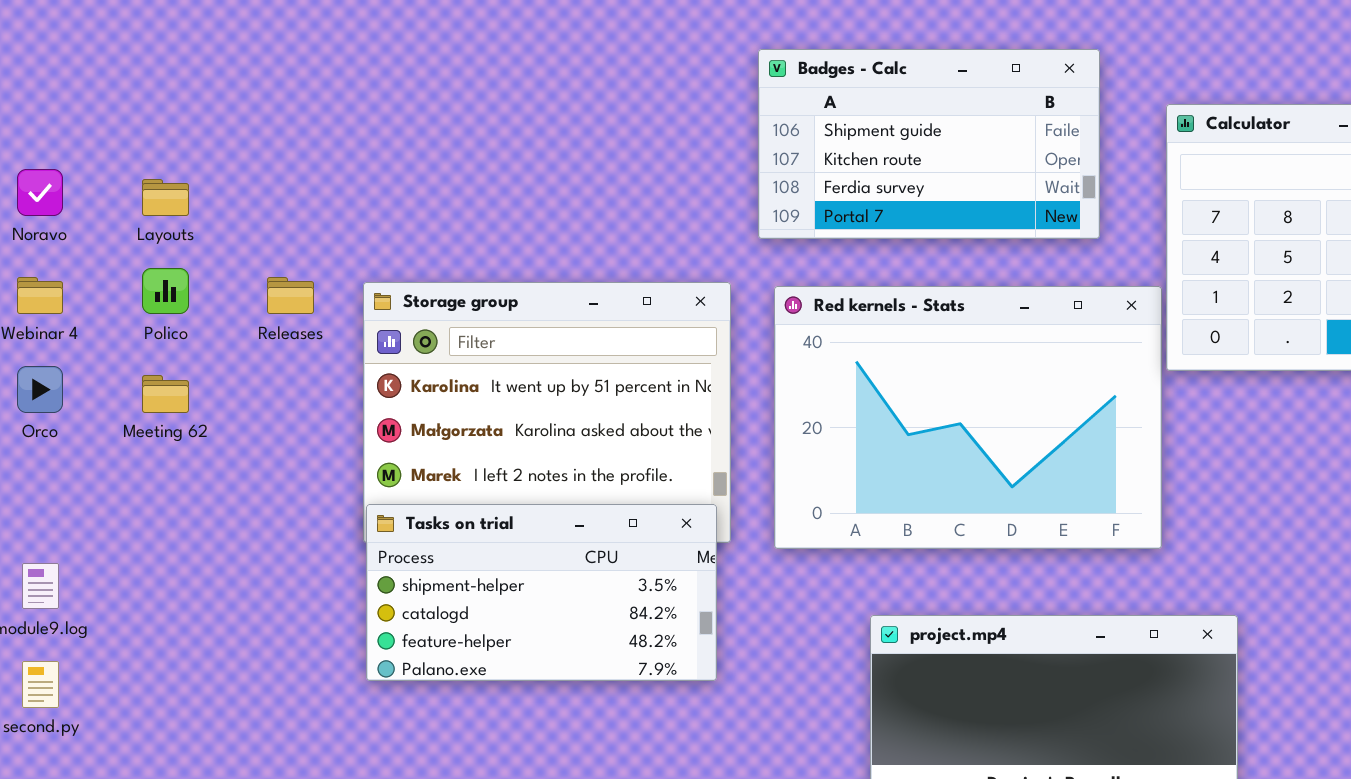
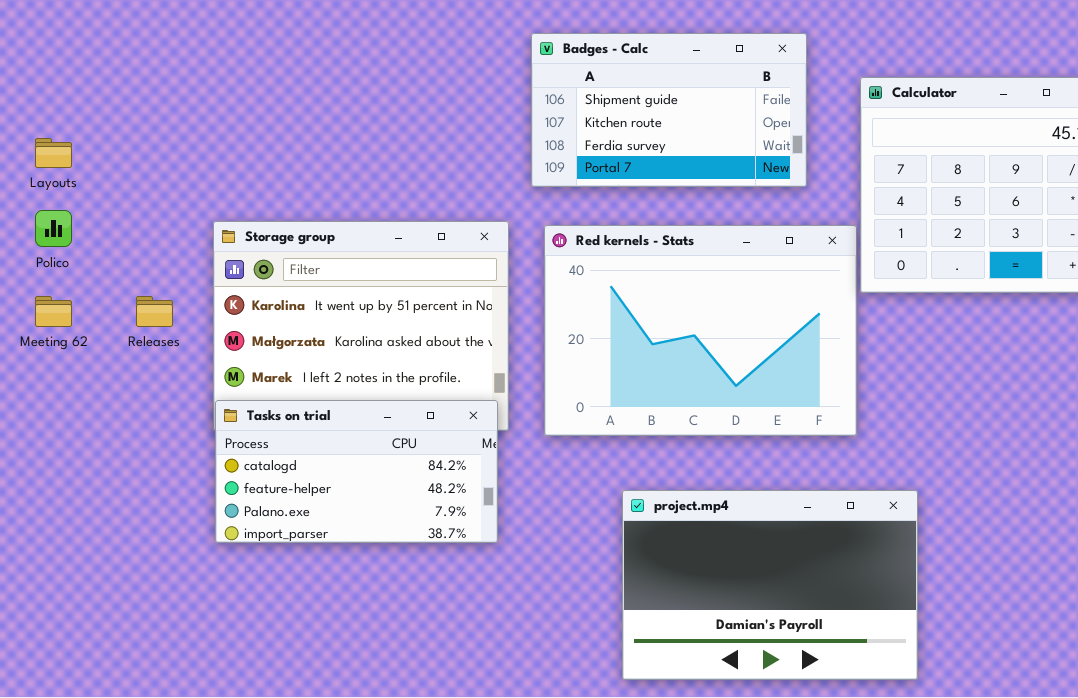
Releases: [267,277,314,314] -> [136,296,173,327], moved
Tasks on trial: [366,504,717,681] -> [215,400,498,543], scrolled down 1 row

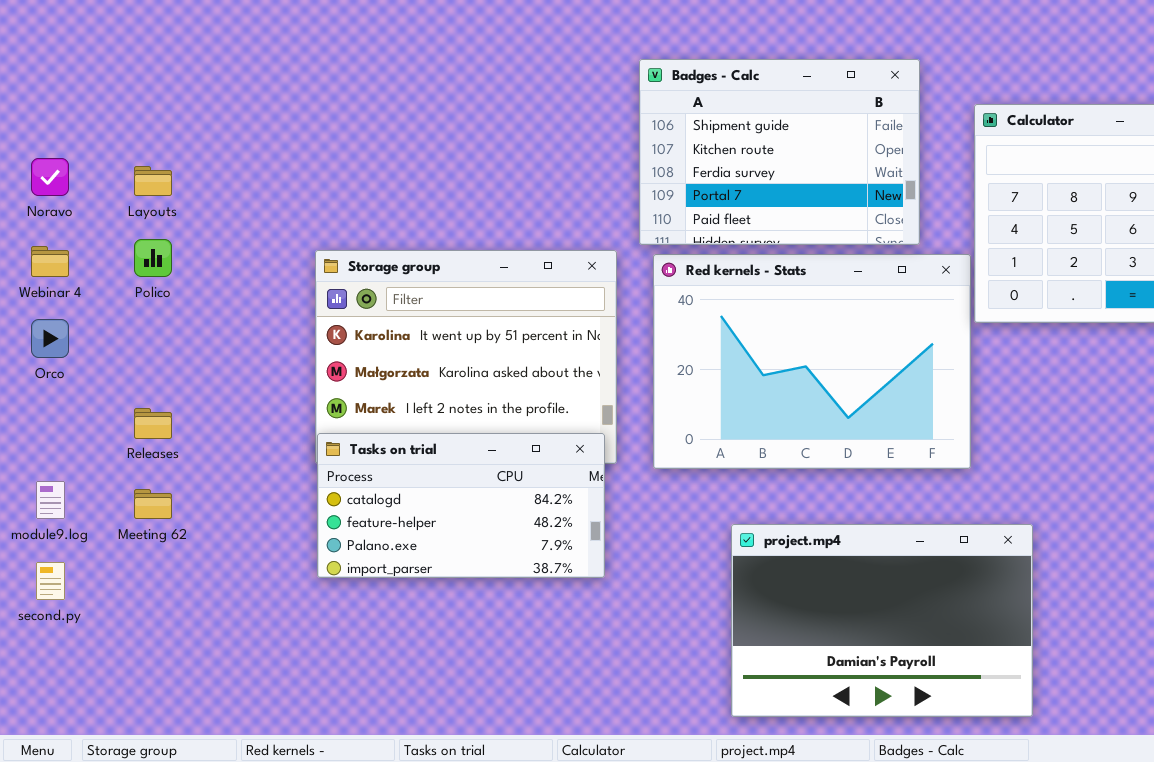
Badges - Calc: [531,33,807,187] -> [639,59,920,245], resized
Meeting 62: [35,296,72,327] -> [134,489,172,519], moved
Releases: [136,296,173,327] -> [134,408,172,439], moved

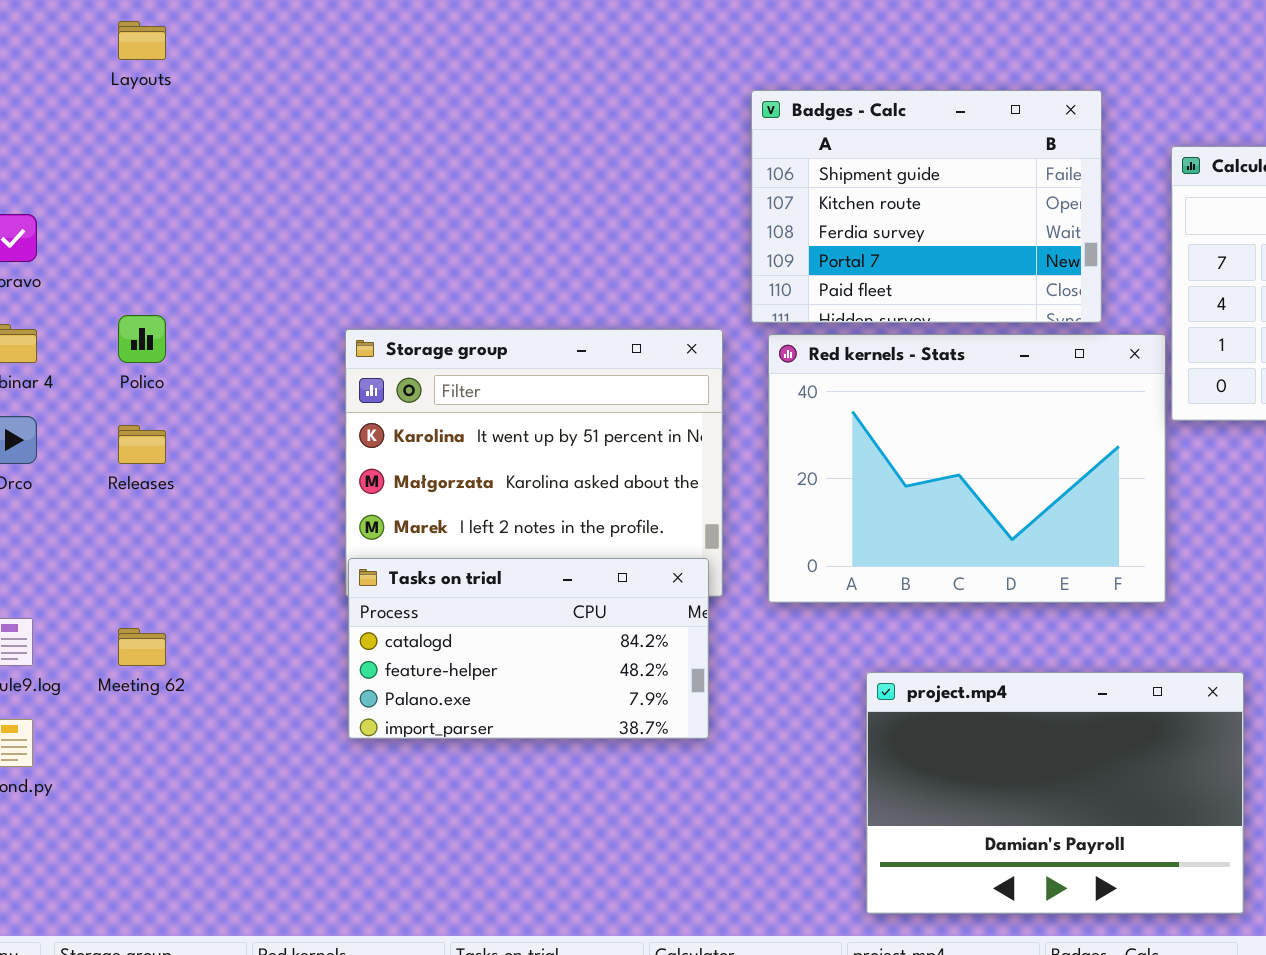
Layouts: [134,166,172,196] -> [118,21,166,60], moved
Releases: [134,408,172,439] -> [118,425,166,464], moved

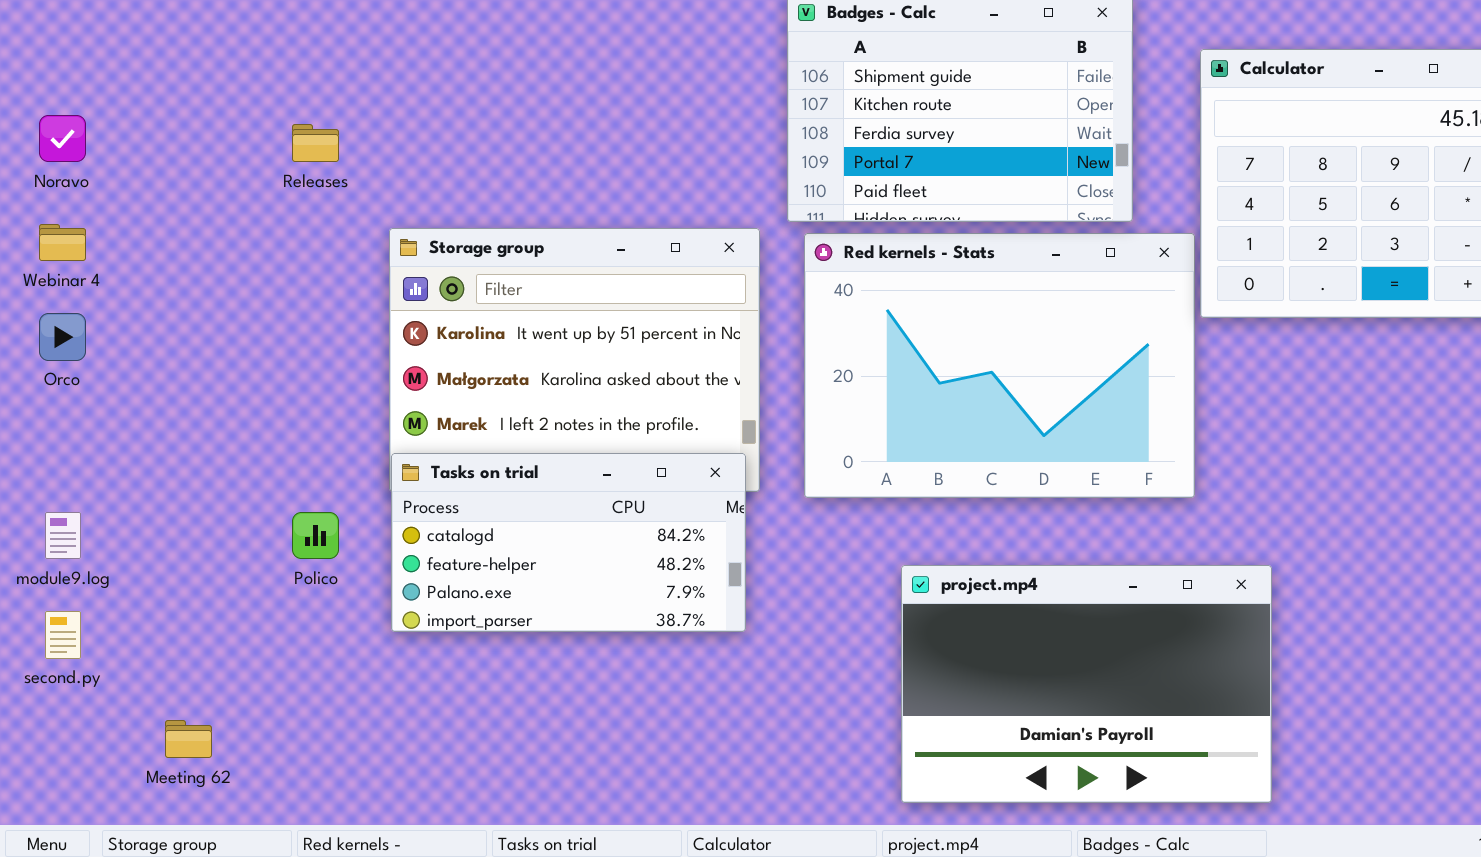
Polico: [118,315,166,363] -> [292,512,339,559], moved
Releases: [118,425,166,464] -> [292,124,339,162], moved
Meeting 62: [118,628,166,666] -> [165,720,212,758], moved

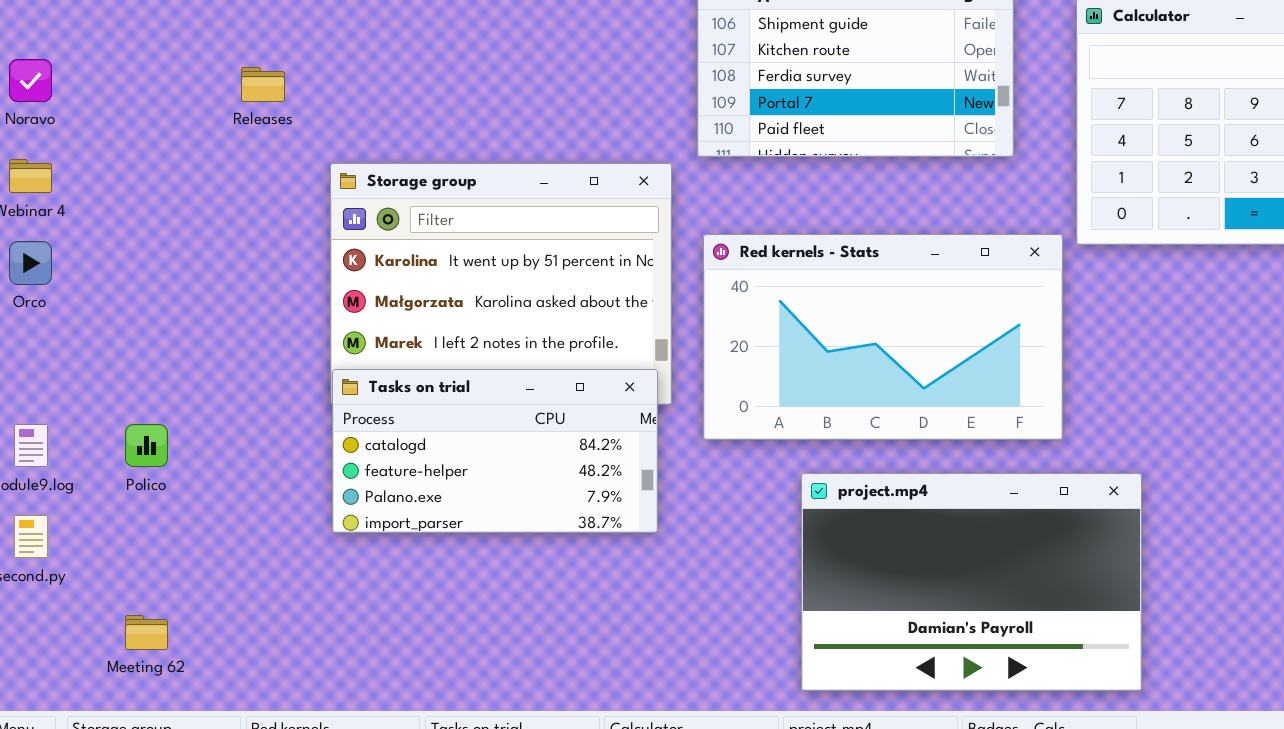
Red kernels - Stats: [804,233,1195,498] -> [703,234,1063,440], moved, resized
Polico: [292,512,339,559] -> [125,424,168,467], moved

